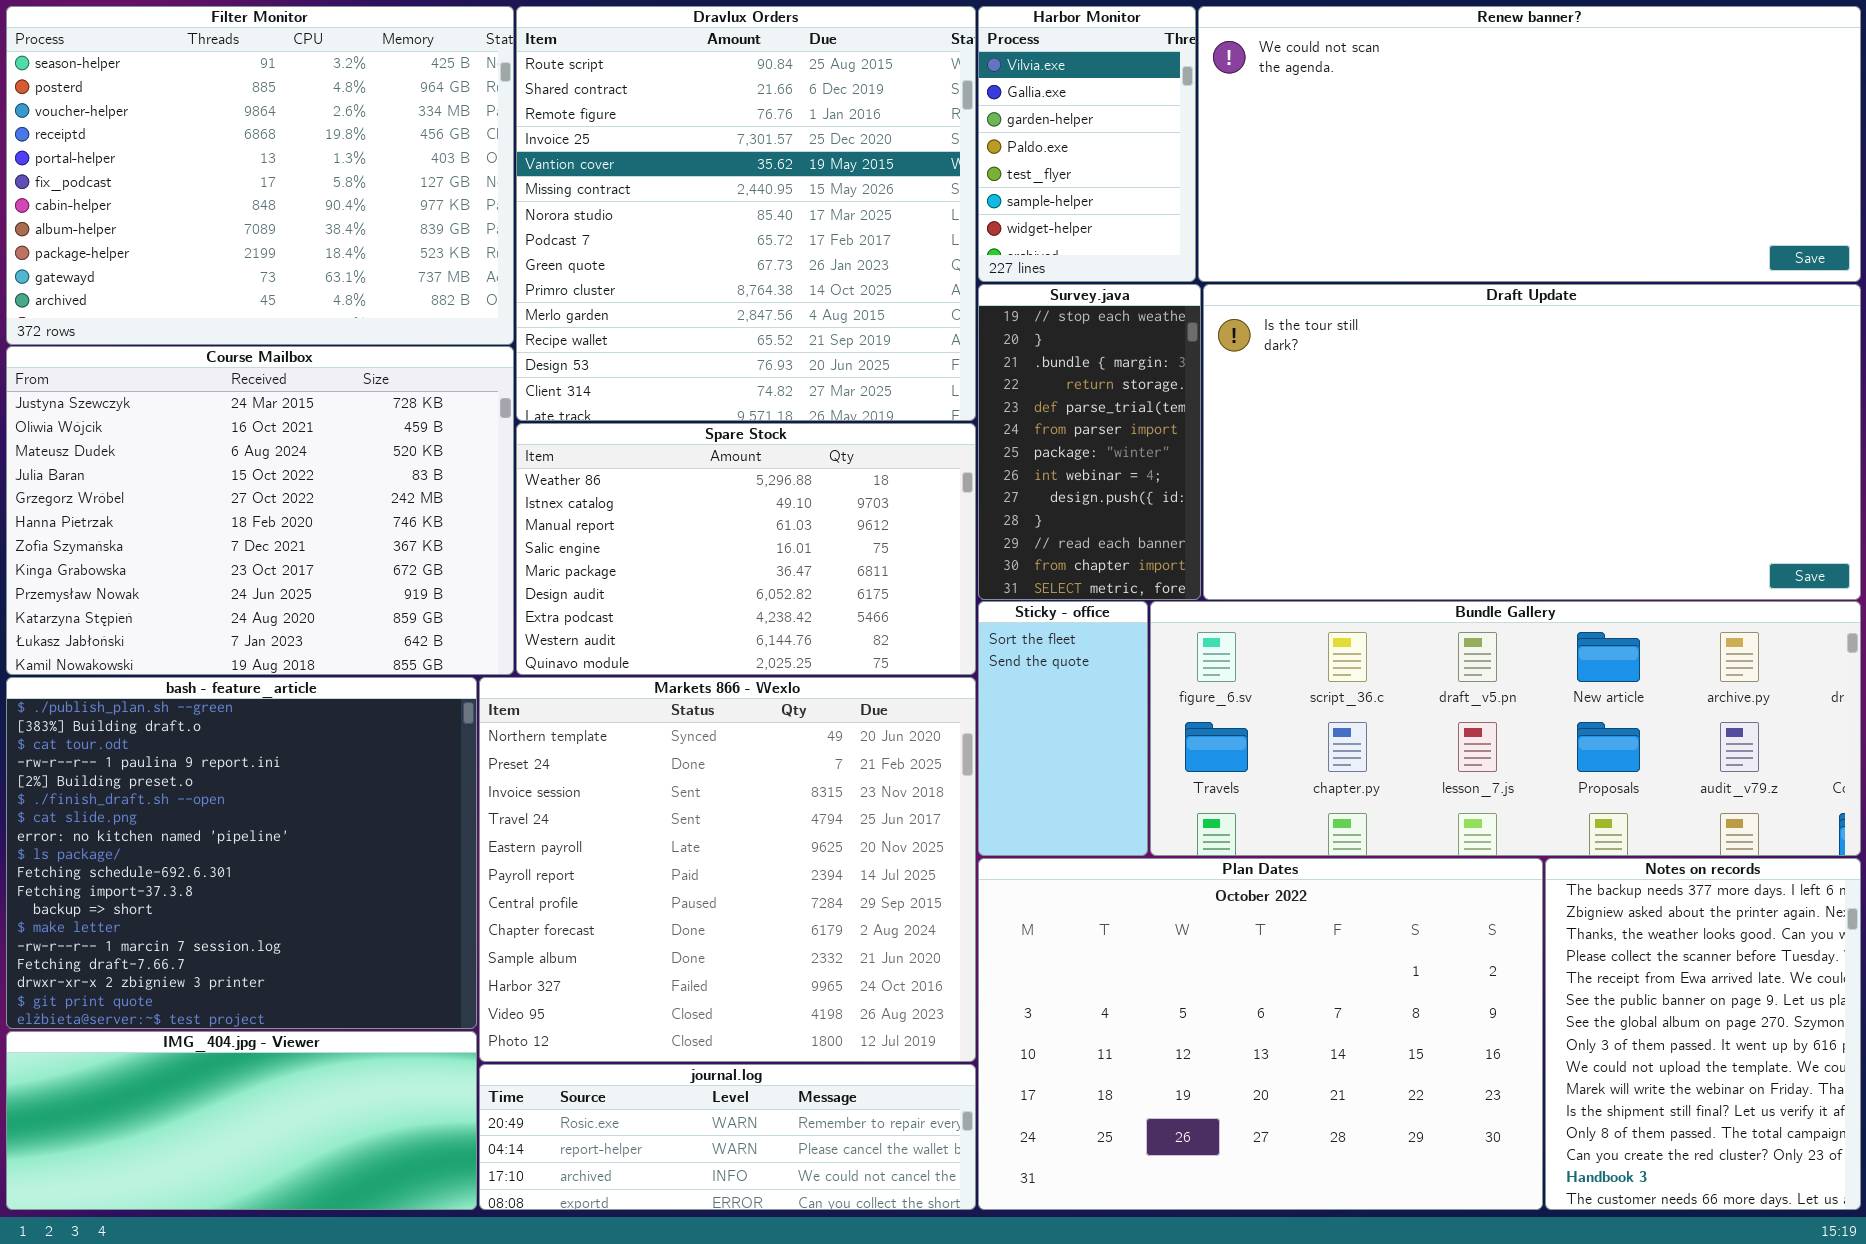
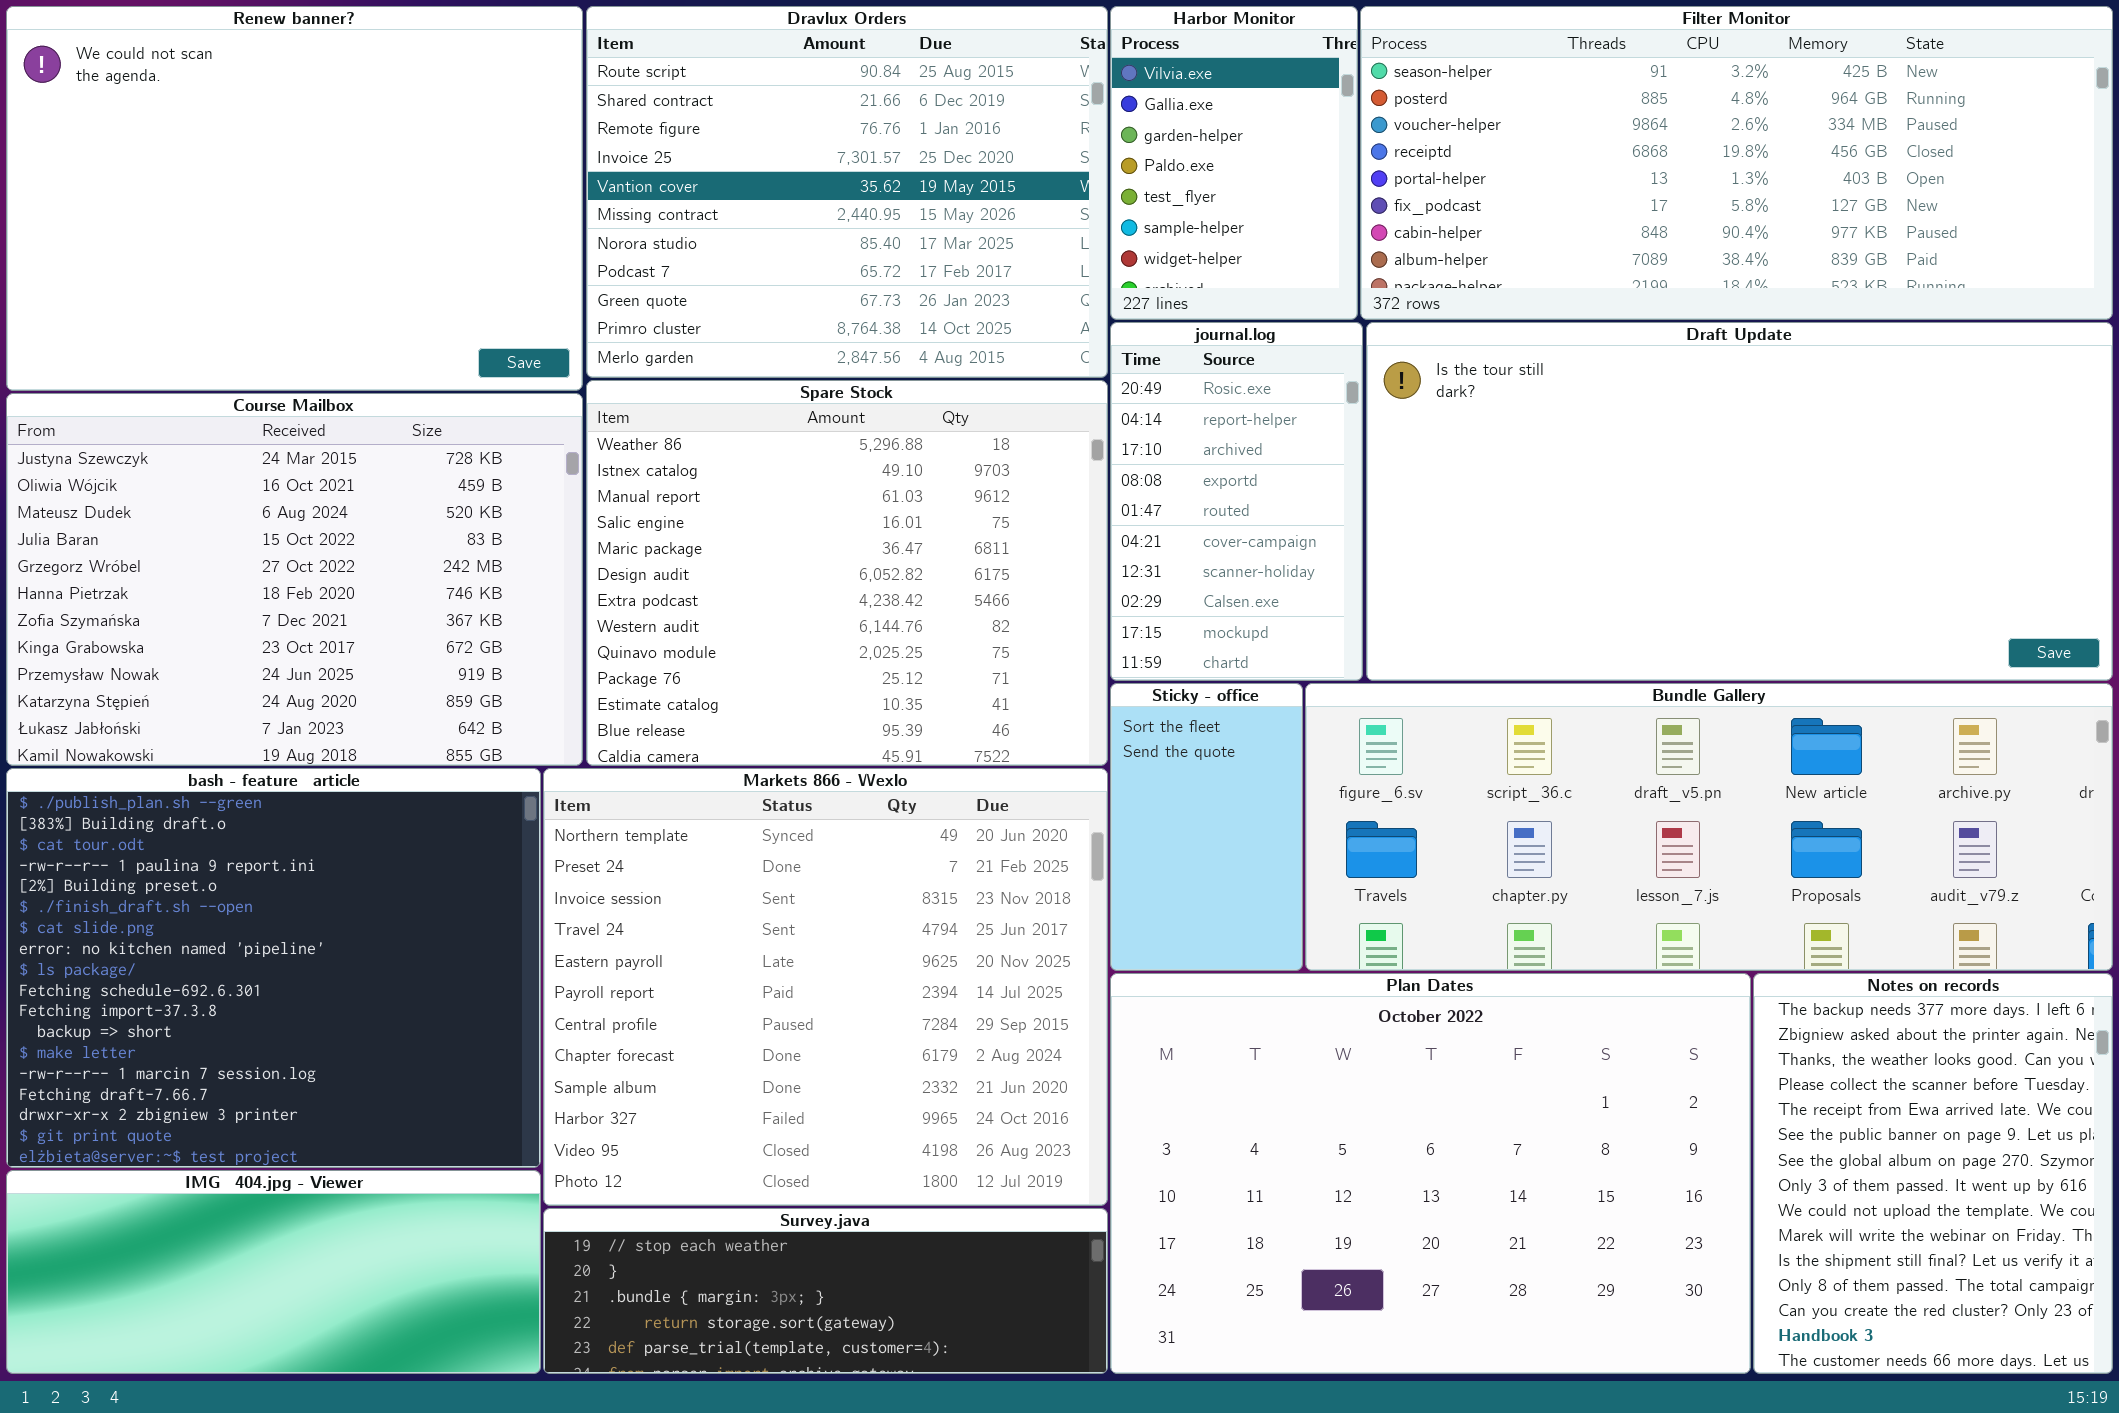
Filter Monitor: [6,6,514,345] -> [1360,6,2113,320], moved, resized
Dravlux Orders: [516,6,976,421] -> [586,6,1108,378], resized
Renew banner?: [1198,6,1861,282] -> [6,6,583,391], moved, resized
Survey.java: [978,284,1201,600] -> [543,1208,1108,1374], moved, resized
Spare Stock: [516,423,976,675] -> [586,380,1108,766], resized
journal.log: [479,1064,976,1210] -> [1110,322,1363,681], moved, resized

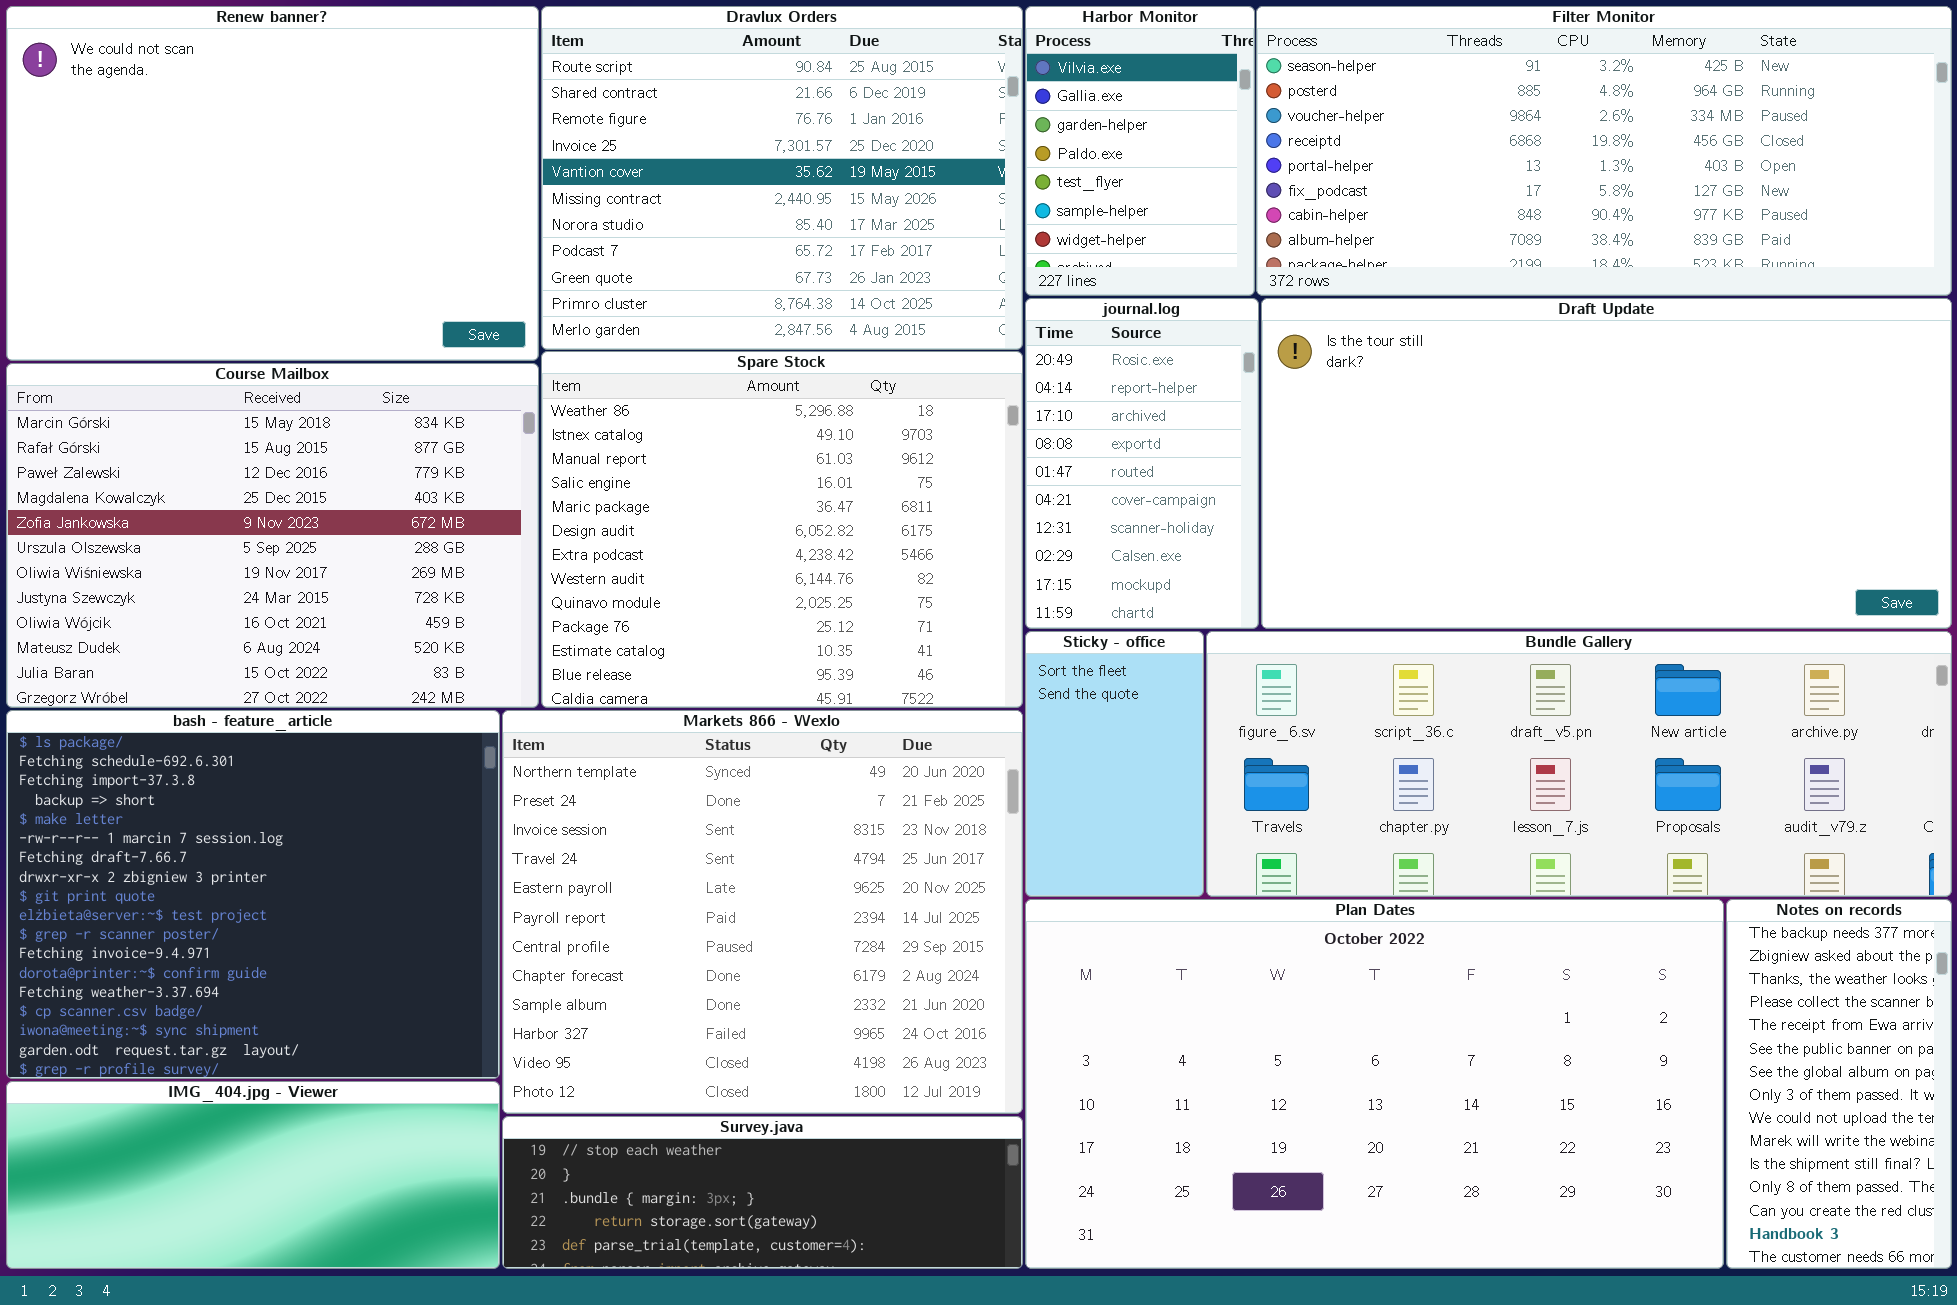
Course Mailbox: [6,393,583,766] -> [6,363,539,708], scrolled up 7 rows
bash - feature_article: [6,768,541,1168] -> [6,710,500,1079], scrolled down 8 rows
Plan Dates: [1110,973,1751,1374] -> [1025,899,1724,1269], resized
Notes on records: [1753,973,2113,1374] -> [1726,899,1952,1269], resized

